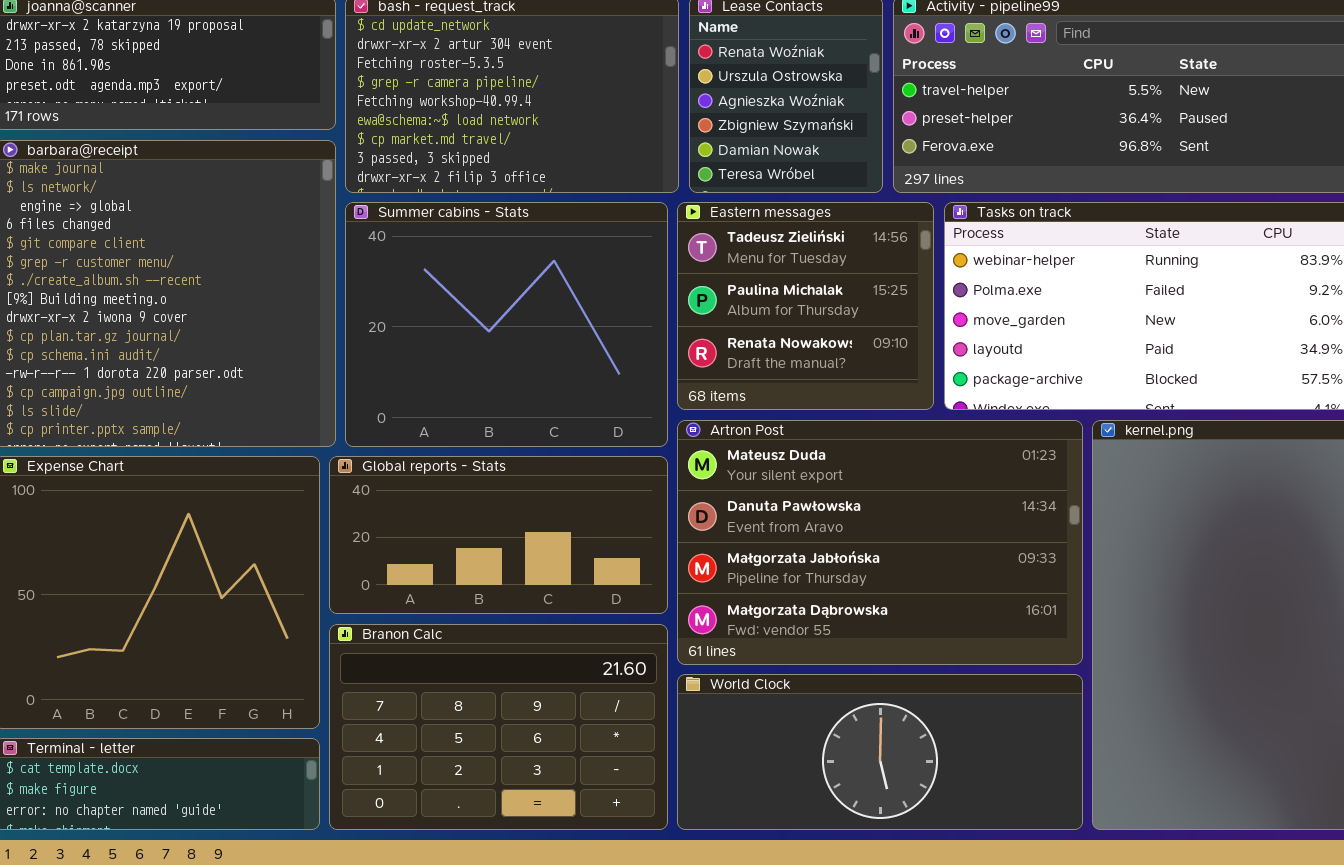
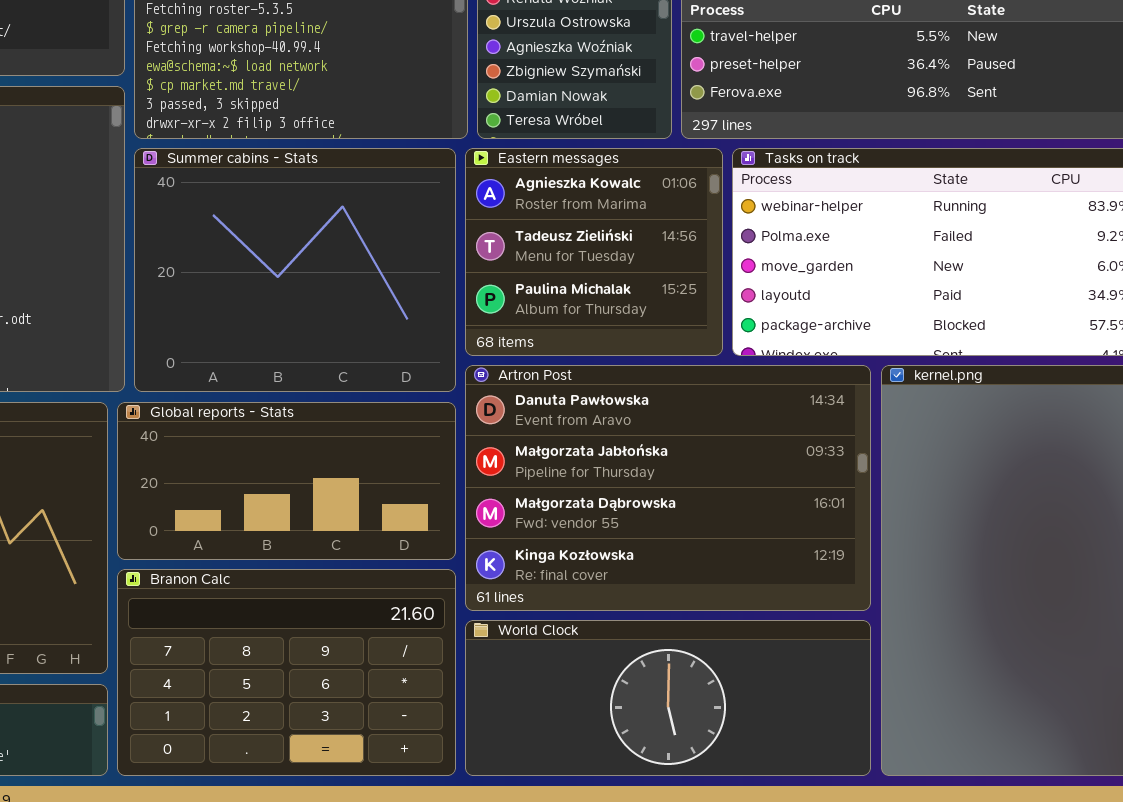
Eastern messages: [677,202,934,410] -> [465,148,723,356], scrolled up 1 row
Artron Post: [677,420,1083,665] -> [465,365,871,611], scrolled down 1 row

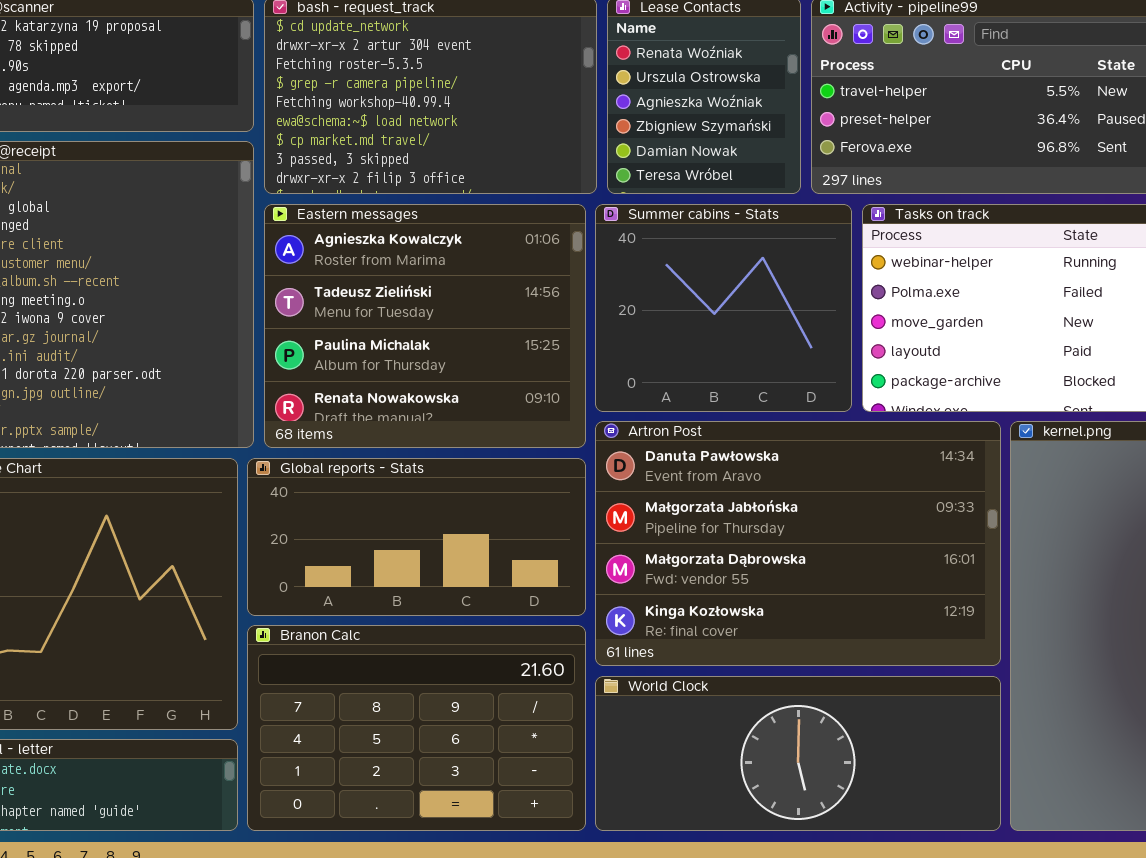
Summer cabins - Stats: [134,148,456,392] -> [595,204,852,412], moved, resized
Eastern messages: [465,148,723,356] -> [264,204,586,448], moved, resized

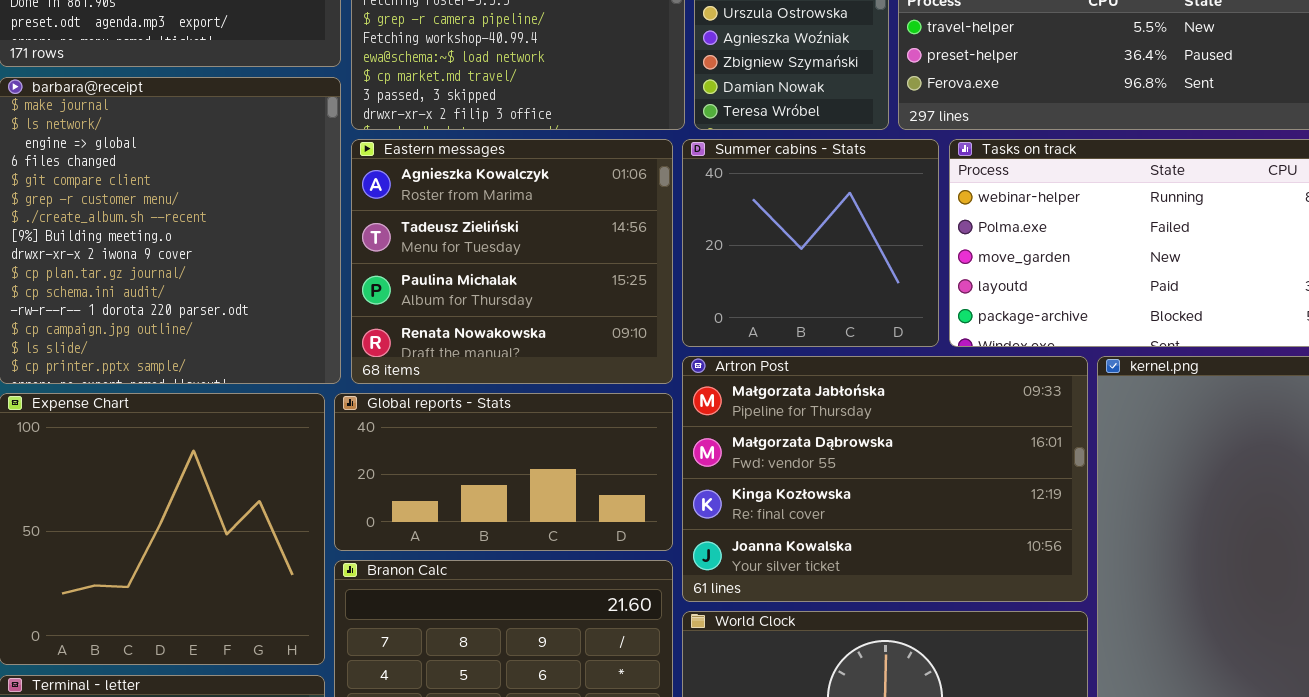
Artron Post: [595,421,1001,666] -> [682,356,1088,602], scrolled down 1 row

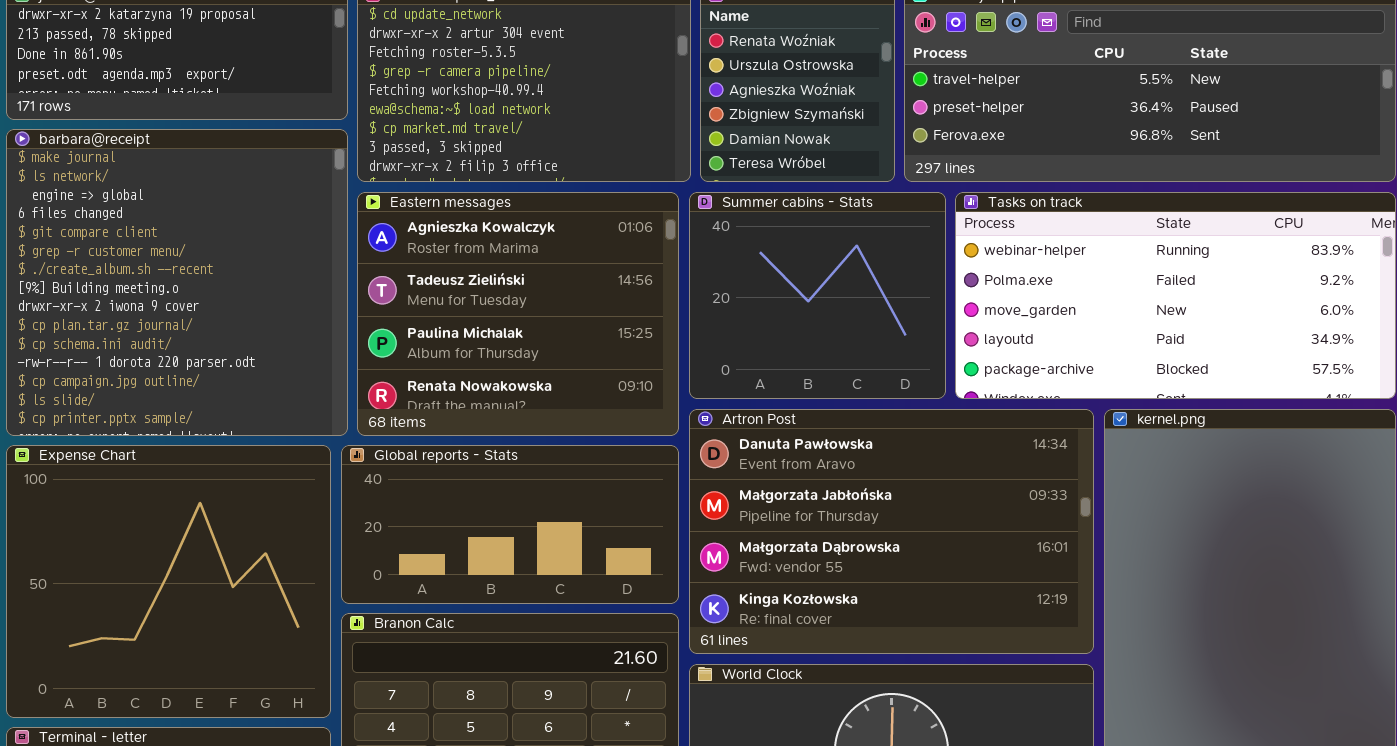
Artron Post: [682,356,1088,602] -> [689,409,1094,654], scrolled up 1 row

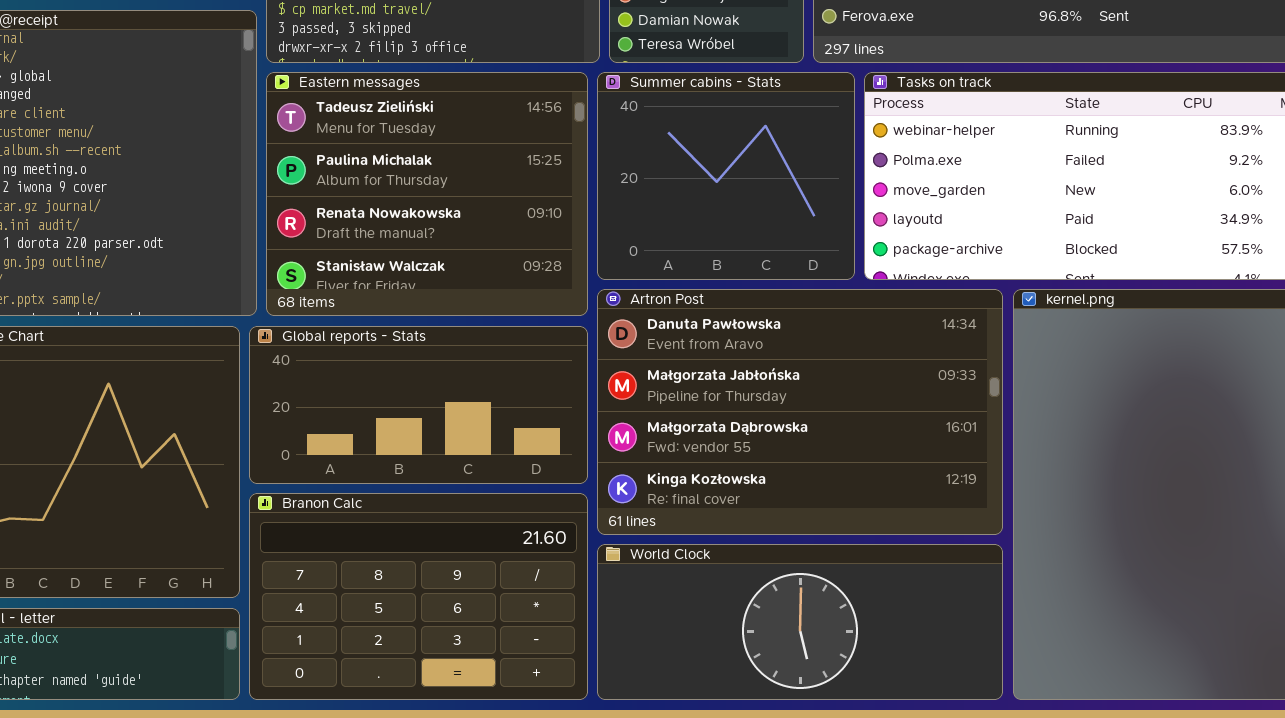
Eastern messages: [357,192,679,436] -> [266,72,588,316], scrolled down 1 row

